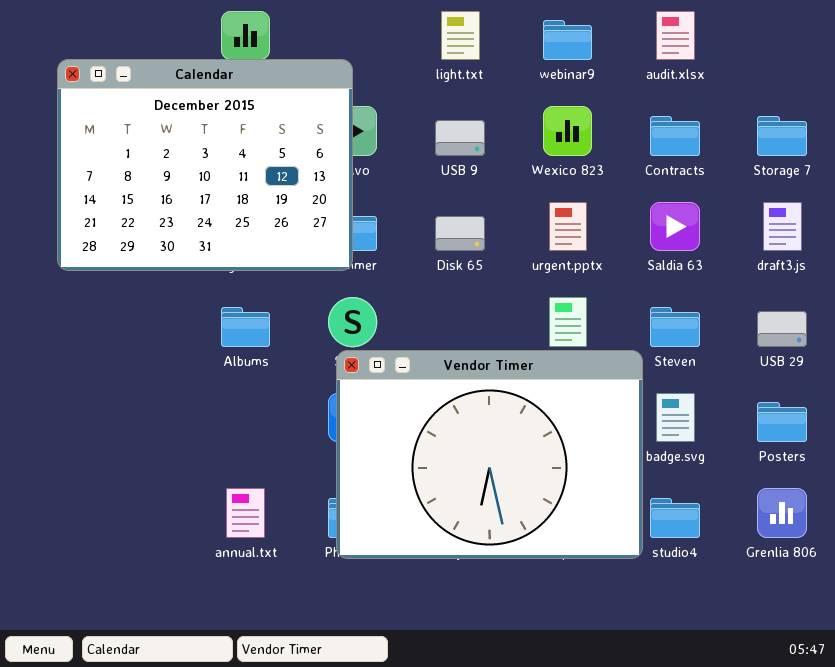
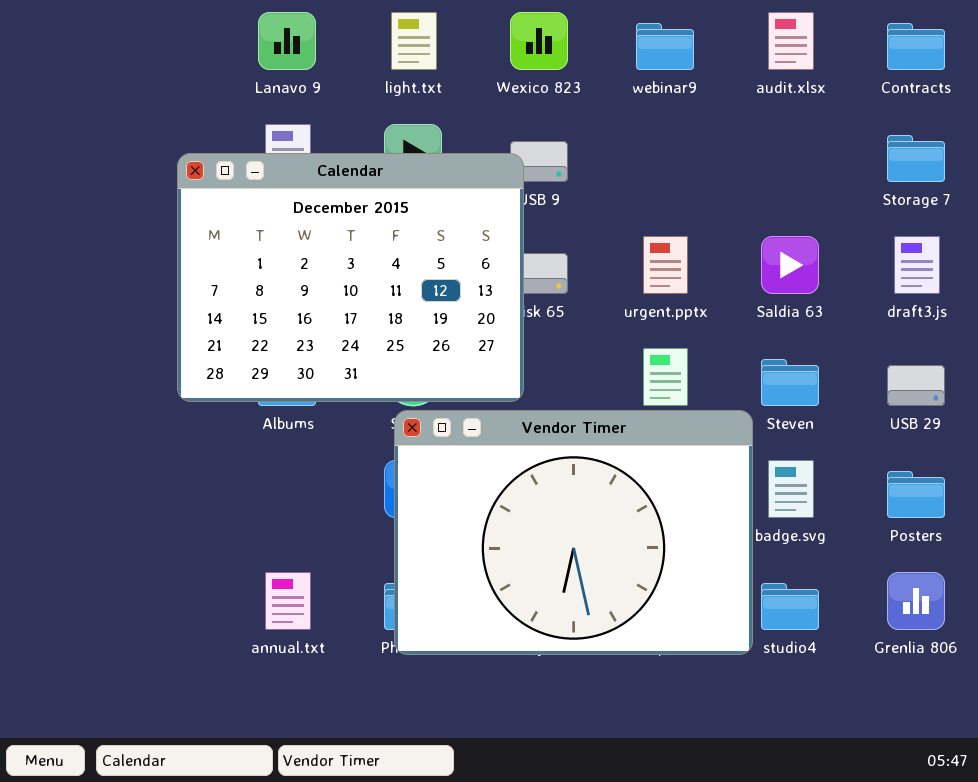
light.txt: [441,11,480,60] -> [391,12,437,70], moved
Calendar: [57,59,353,271] -> [177,153,524,402], moved
Wexico 823: [543,106,592,156] -> [510,12,568,70], moved
Contracts: [650,116,700,156] -> [887,23,945,70], moved

